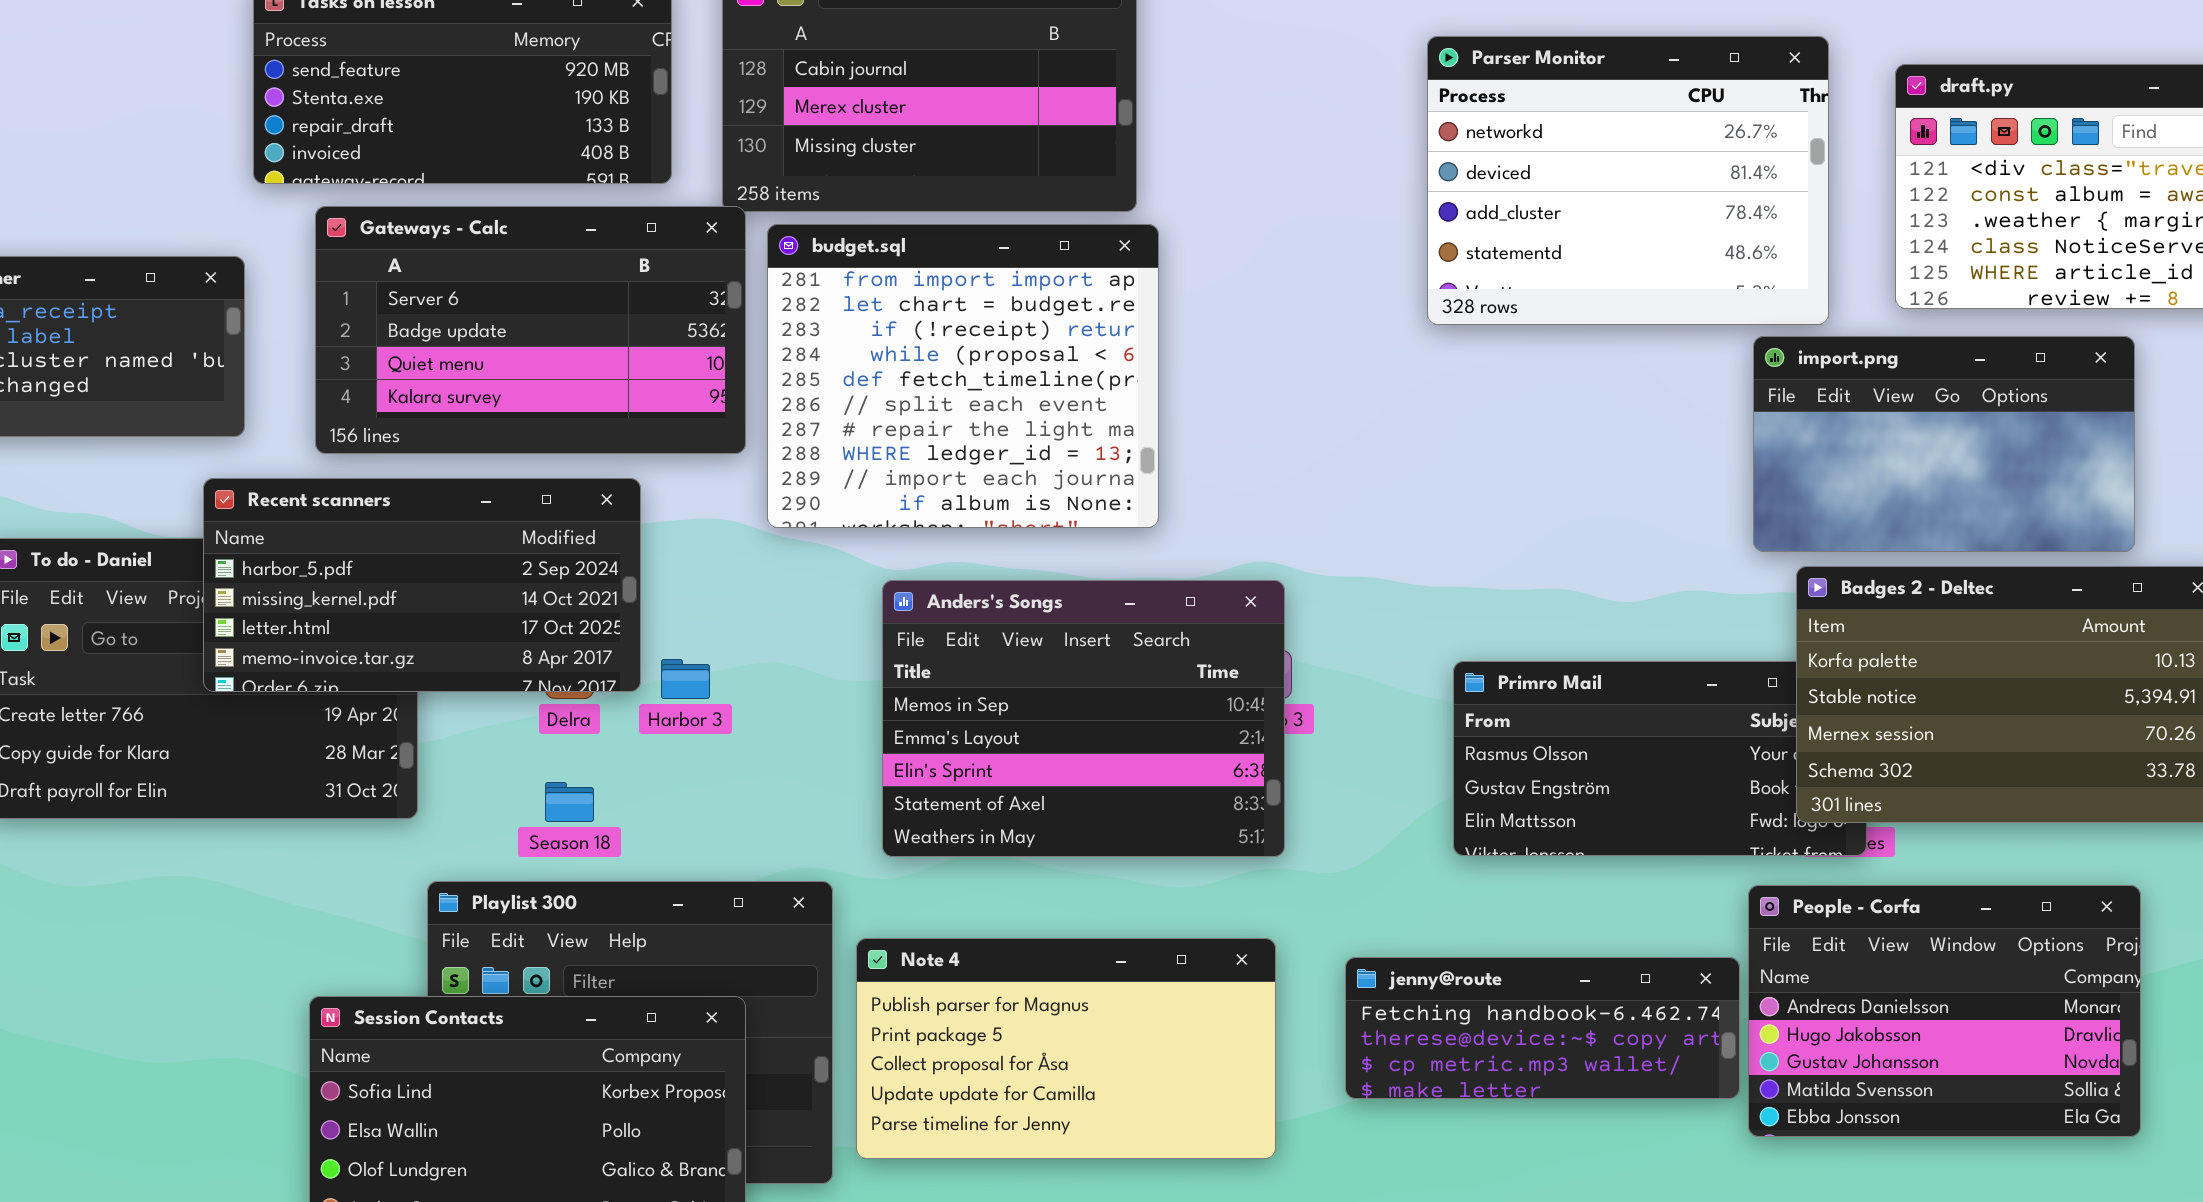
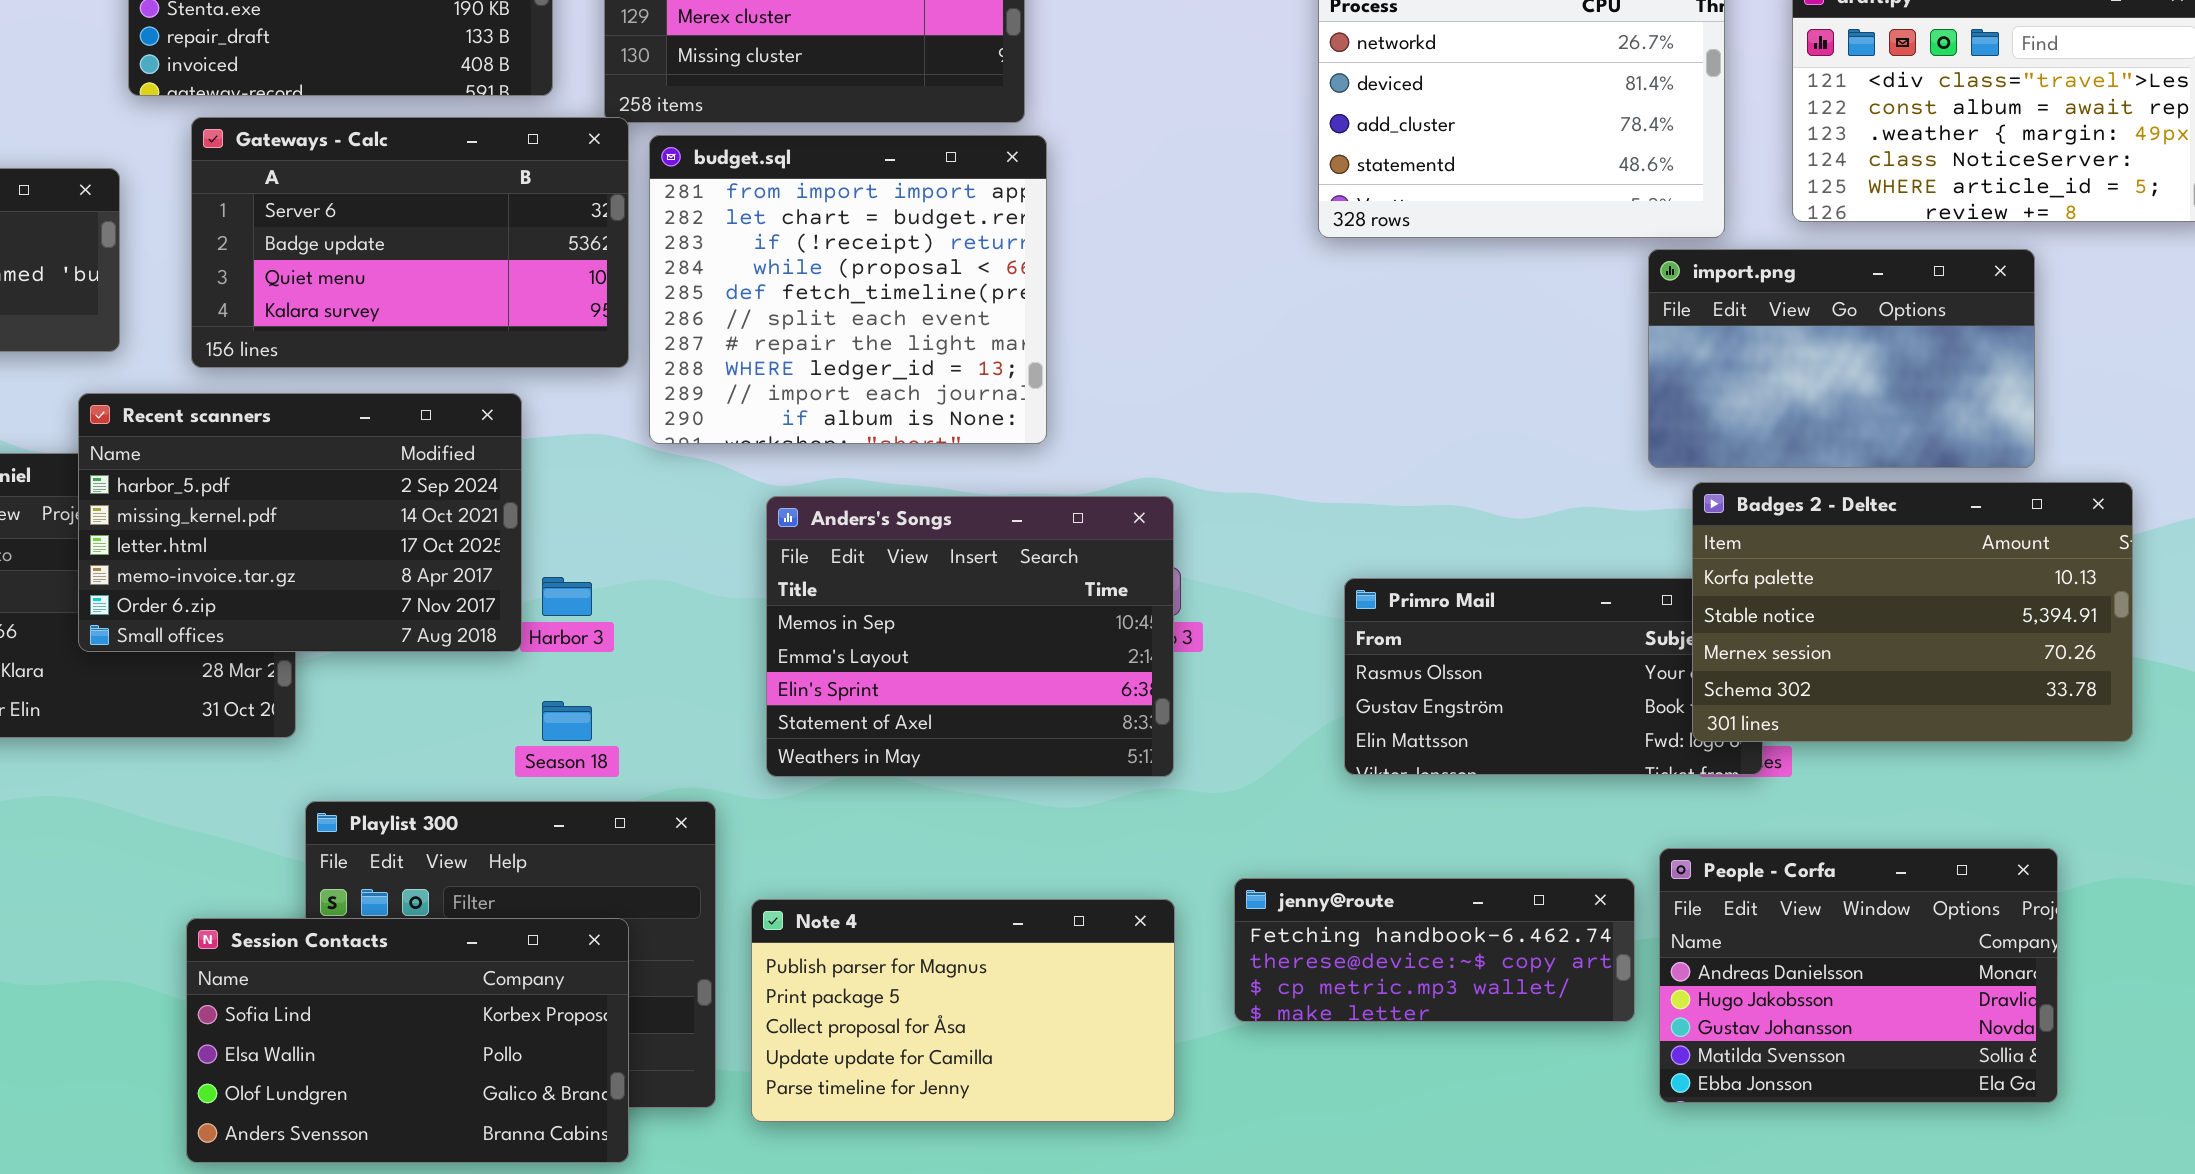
Recent scanners: [203,478,641,692] -> [78,393,522,652], resized
Season 18: [545,782,594,822] -> [542,701,592,741], moved
People - Corfa: [1748,885,2141,1137] -> [1659,848,2058,1103], moved
Note 4: [856,938,1276,1159] -> [751,899,1175,1122], moved

